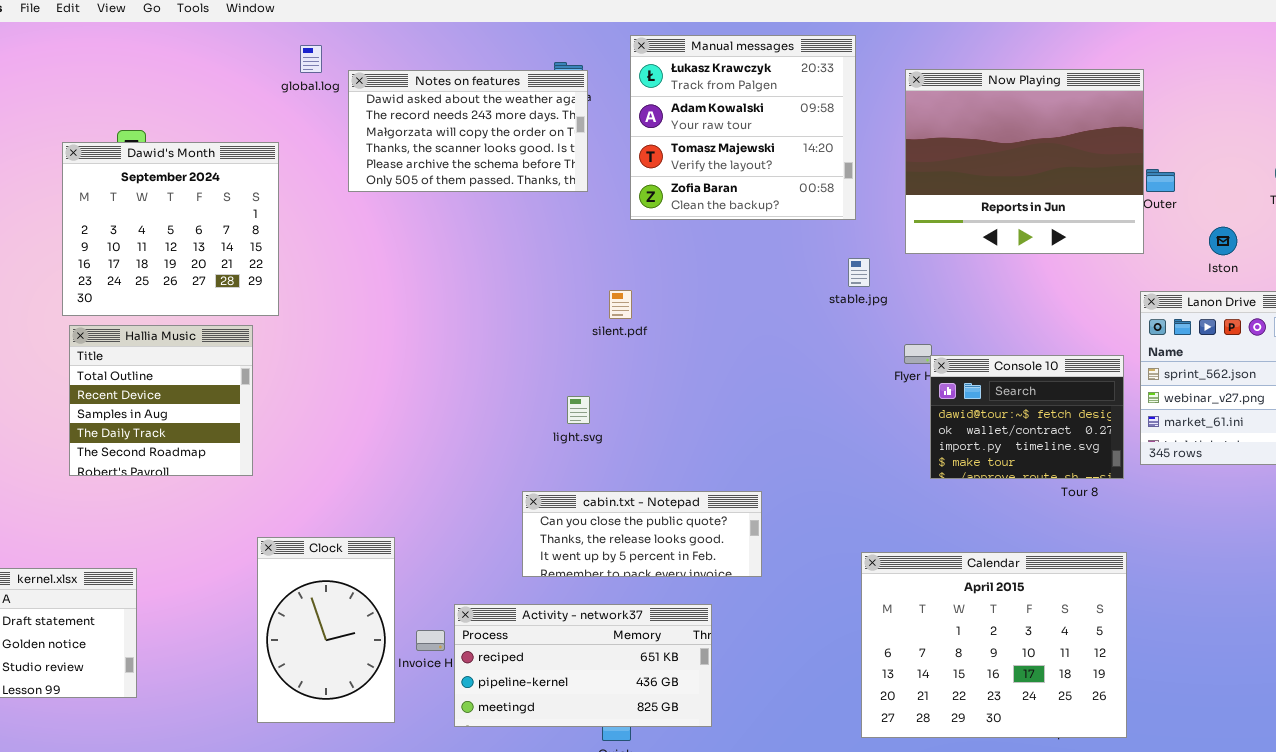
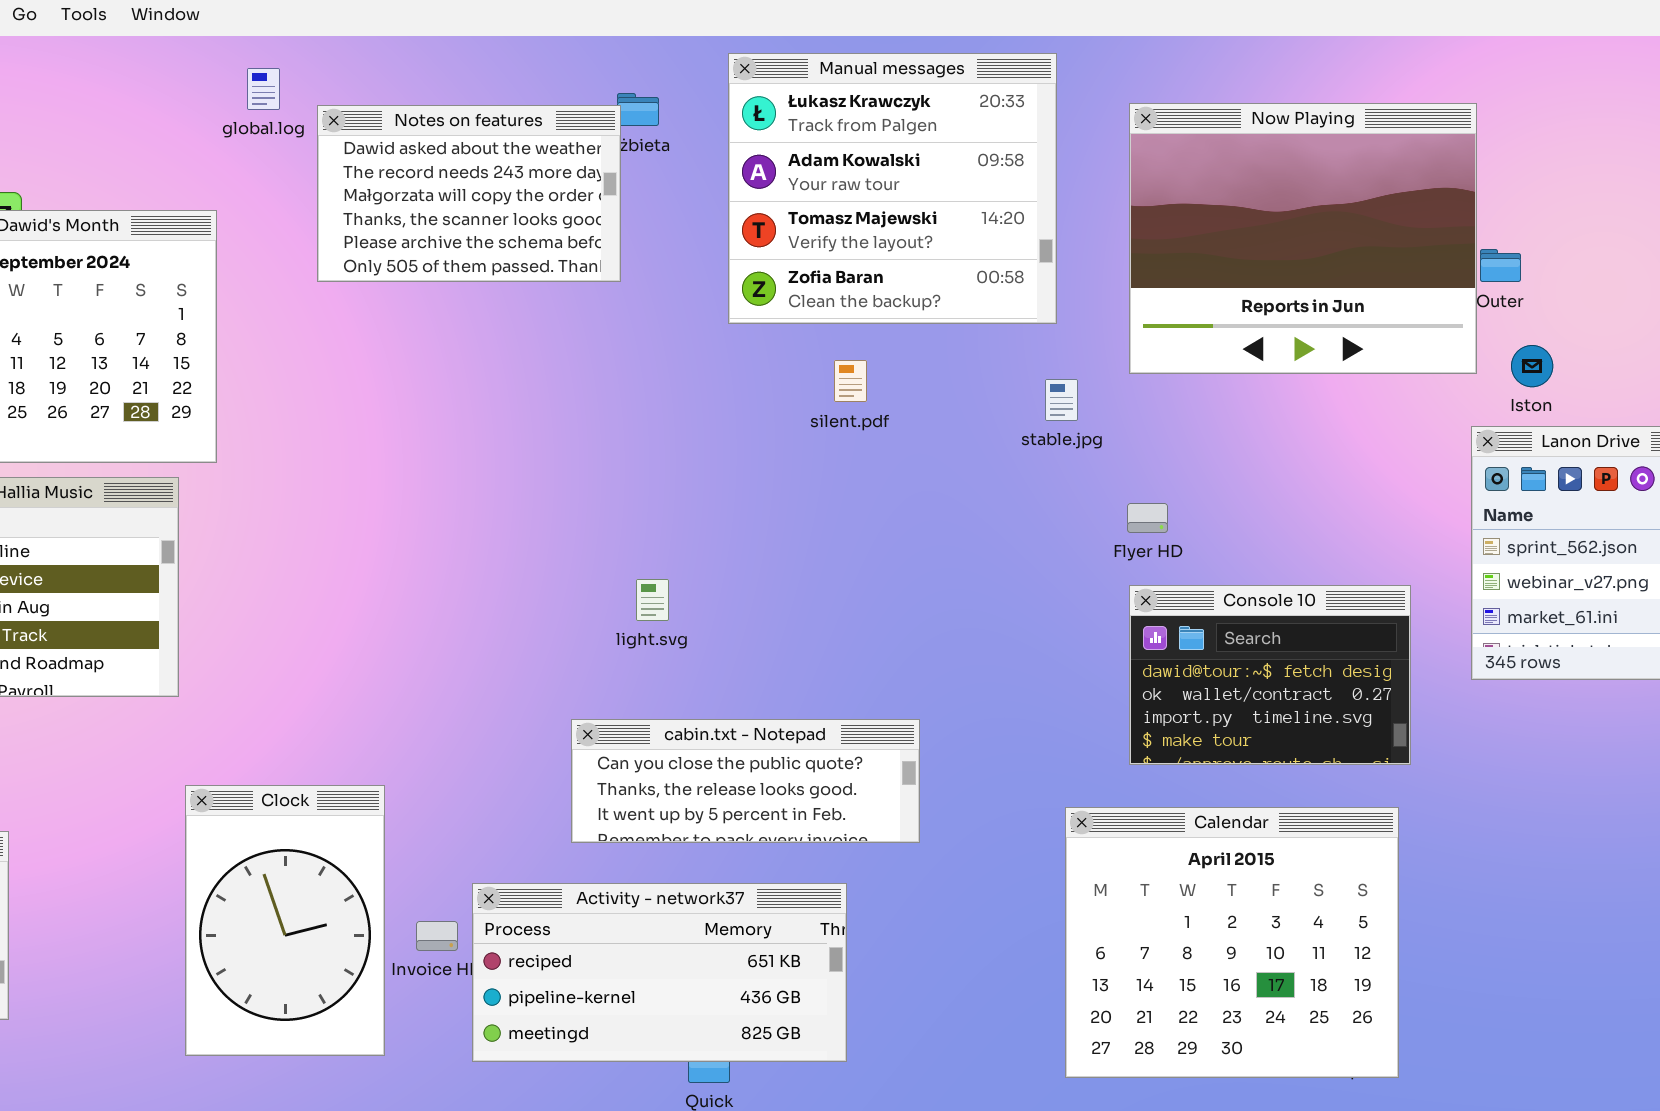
Notes on features: [348,70,588,192] -> [317,105,621,282], resized
Iston: [1209,227,1237,255] -> [1511,345,1553,387], moved
silent.pdf: [609,290,632,319] -> [834,360,867,402], moved
Console 10: [930,355,1124,479] -> [1129,585,1411,765], moved
Calendar: [861,552,1127,738] -> [1065,807,1399,1078], resized

